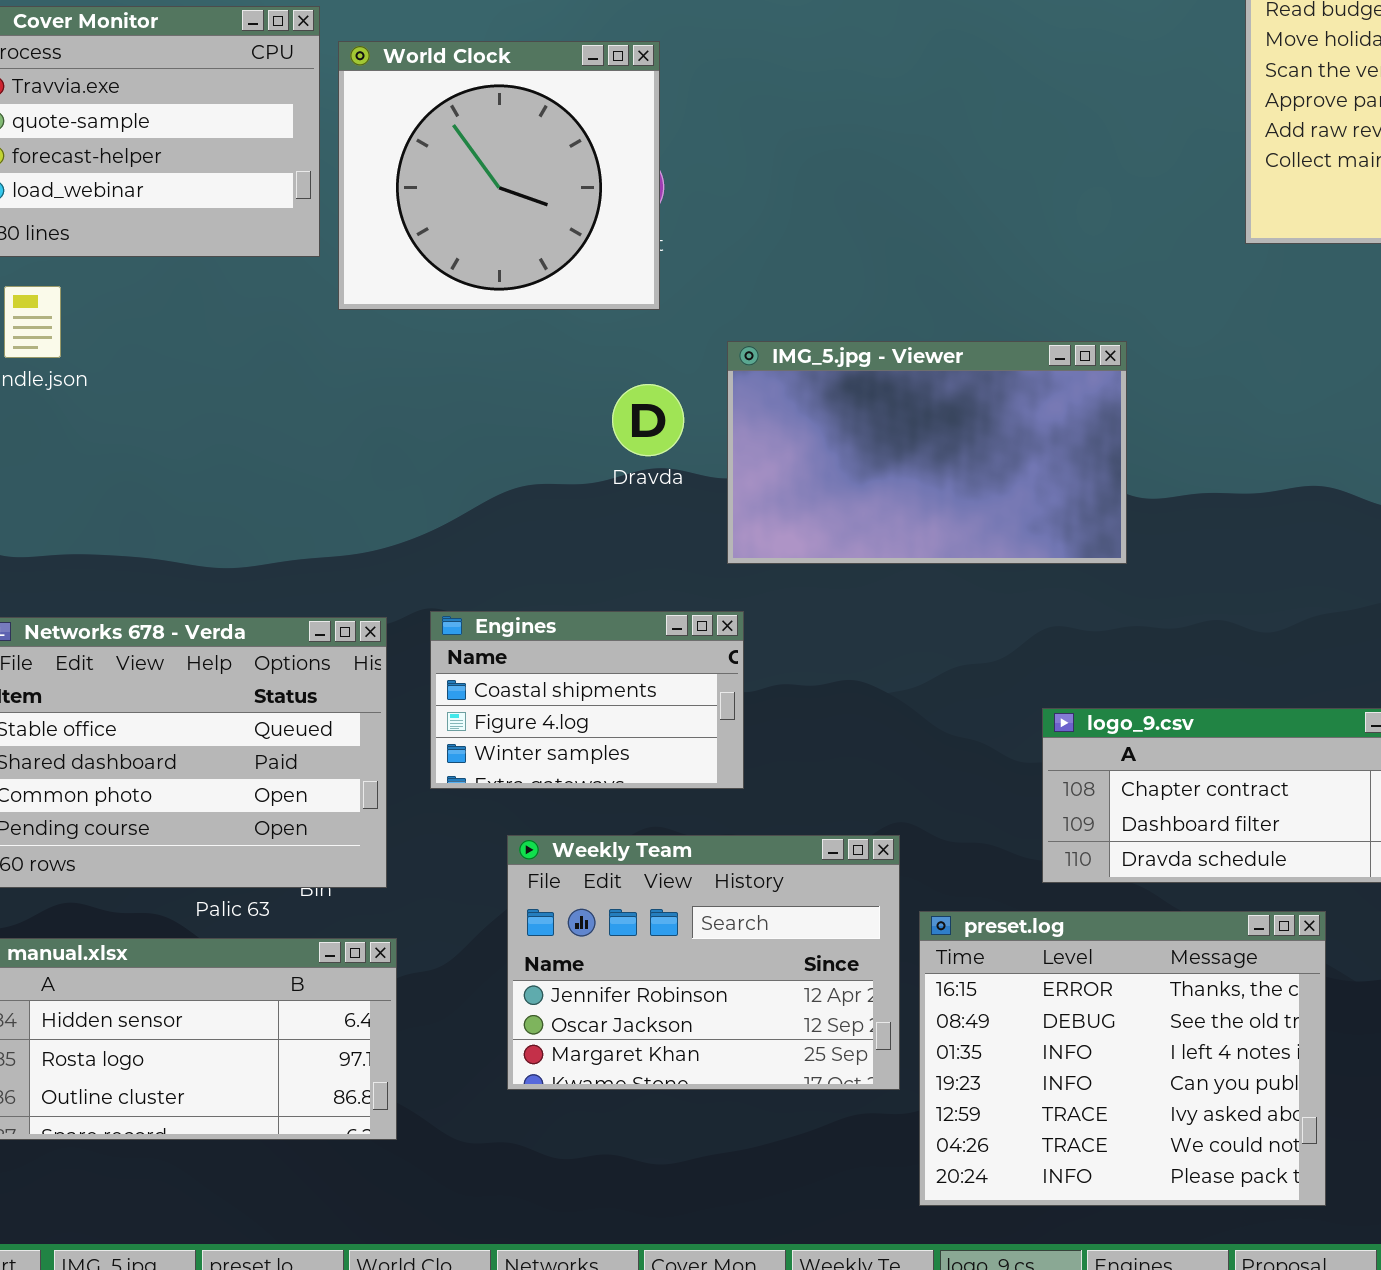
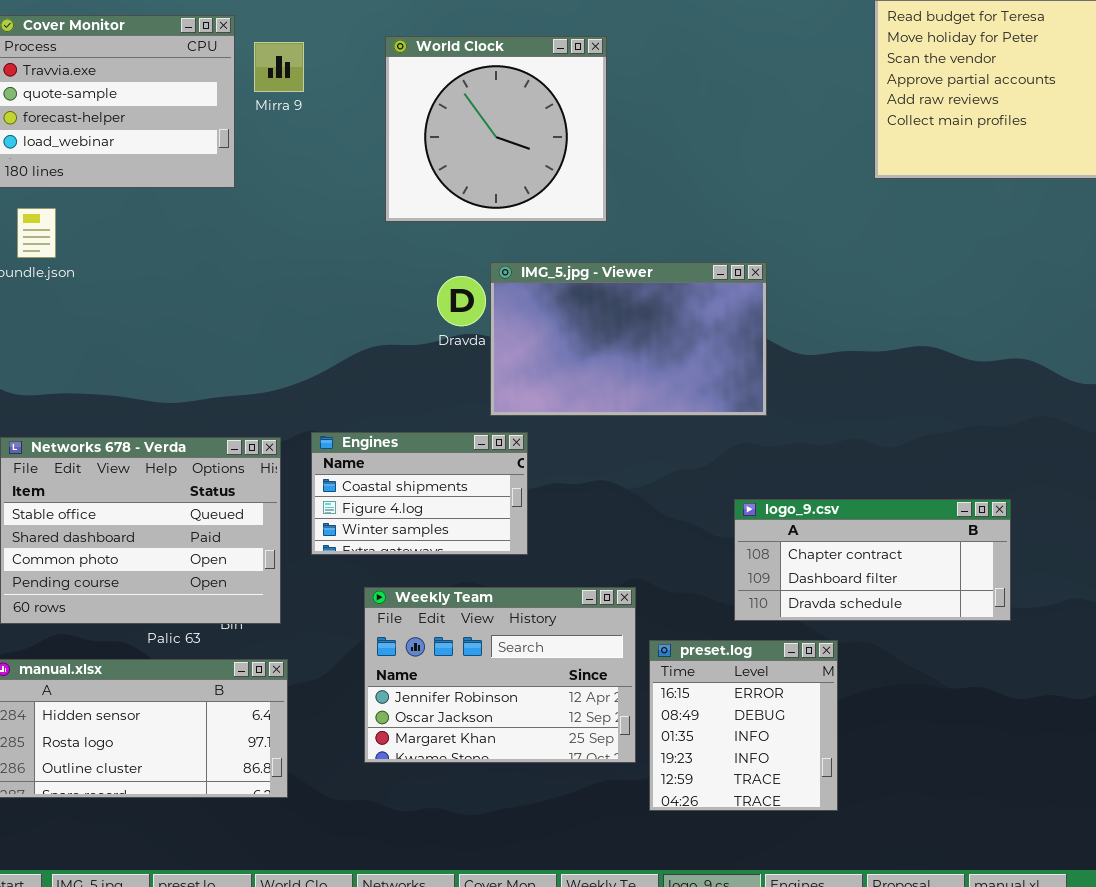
World Clock: [338,41,660,310] -> [385,36,607,222], moved
IMG_5.jpg - Viewer: [727,341,1127,564] -> [490,262,767,416], moved
preset.log: [919,911,1326,1206] -> [649,640,838,811], resized

